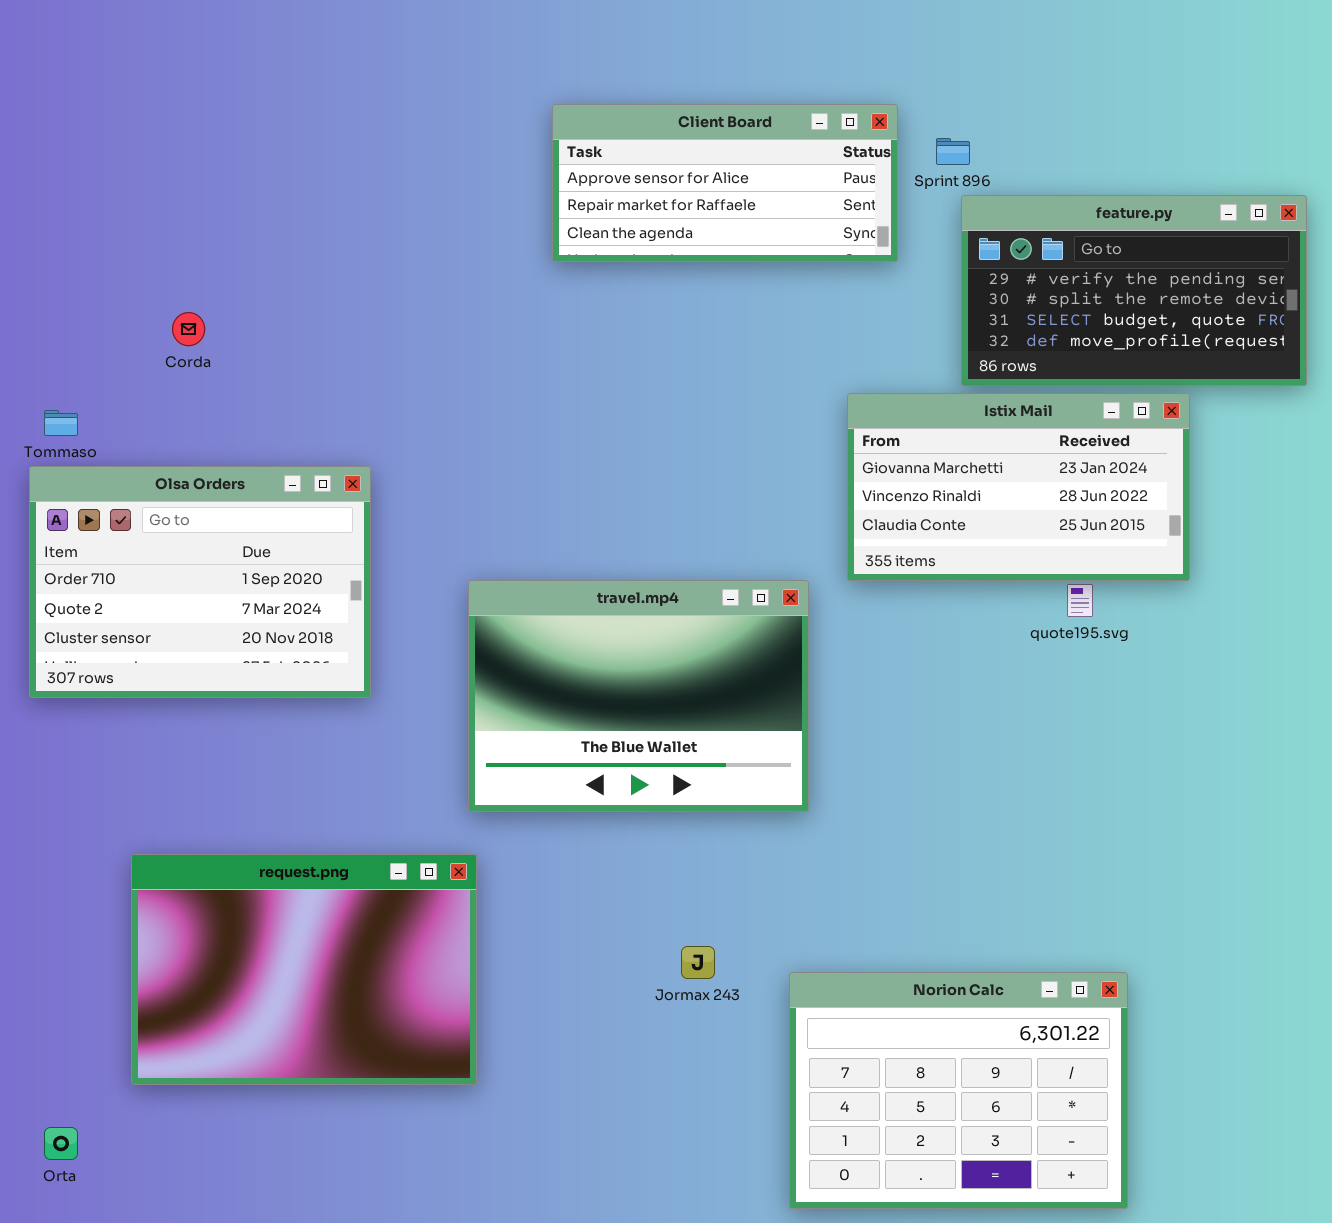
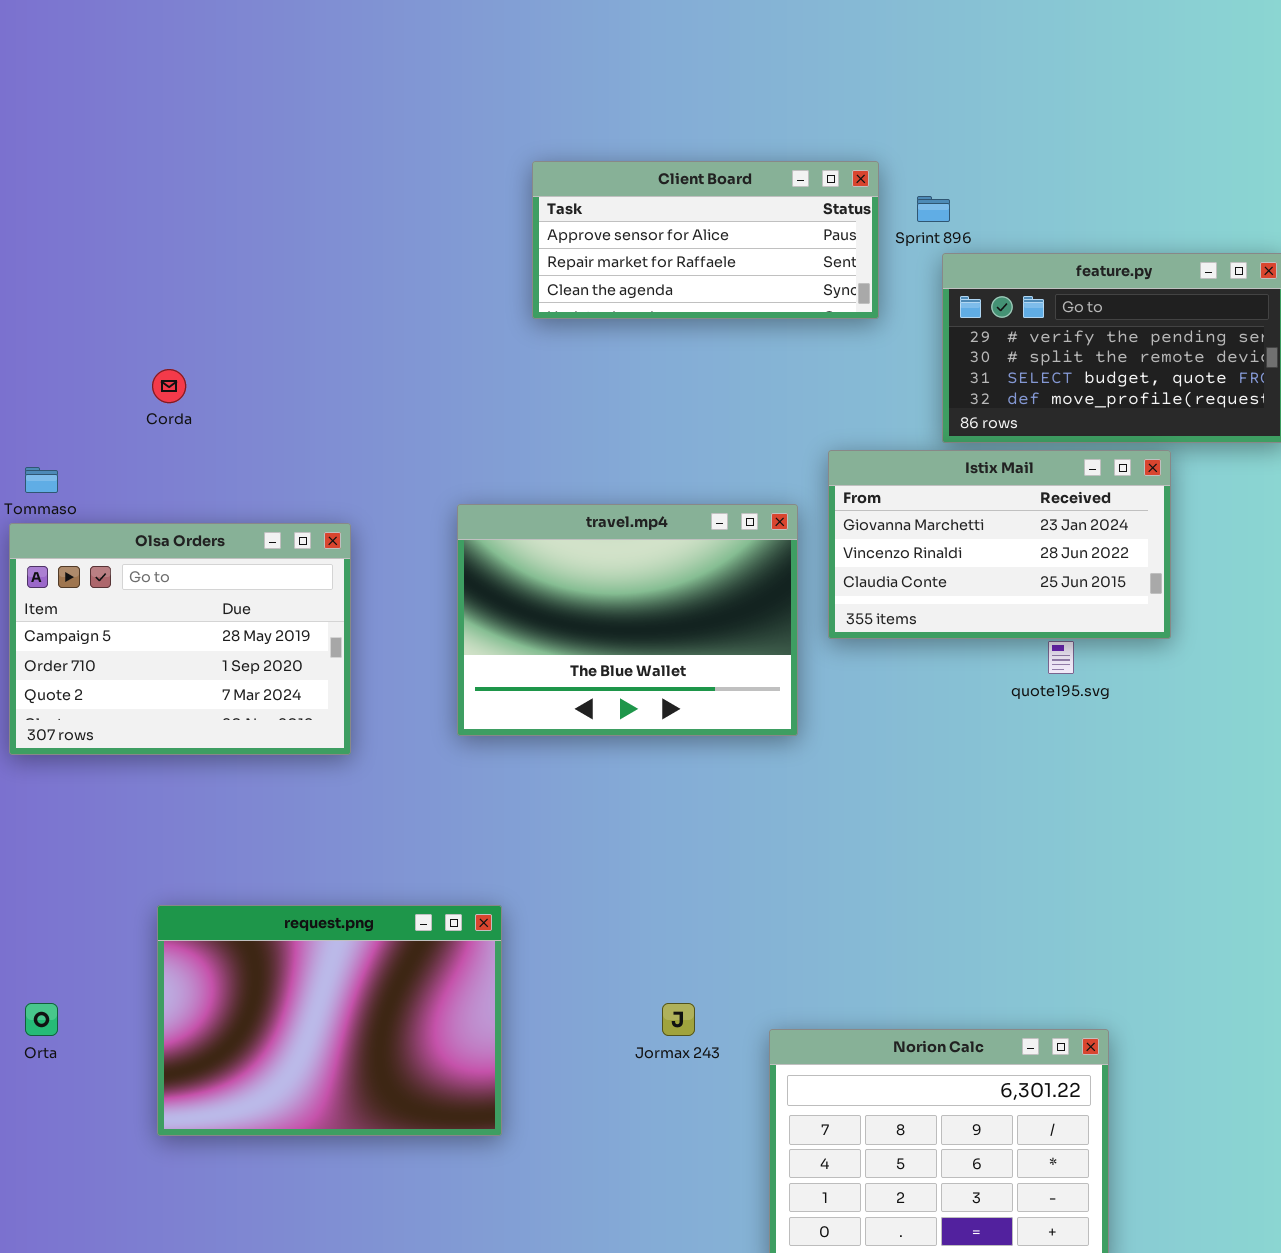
Olsa Orders: [29,466,371,698] -> [9,523,351,755], scrolled up 1 row
travel.mp4: [468,580,809,812] -> [457,504,798,736], moved
request.png: [131,854,477,1085] -> [157,905,502,1136], moved
Orta: [44,1127,78,1160] -> [25,1003,58,1036], moved

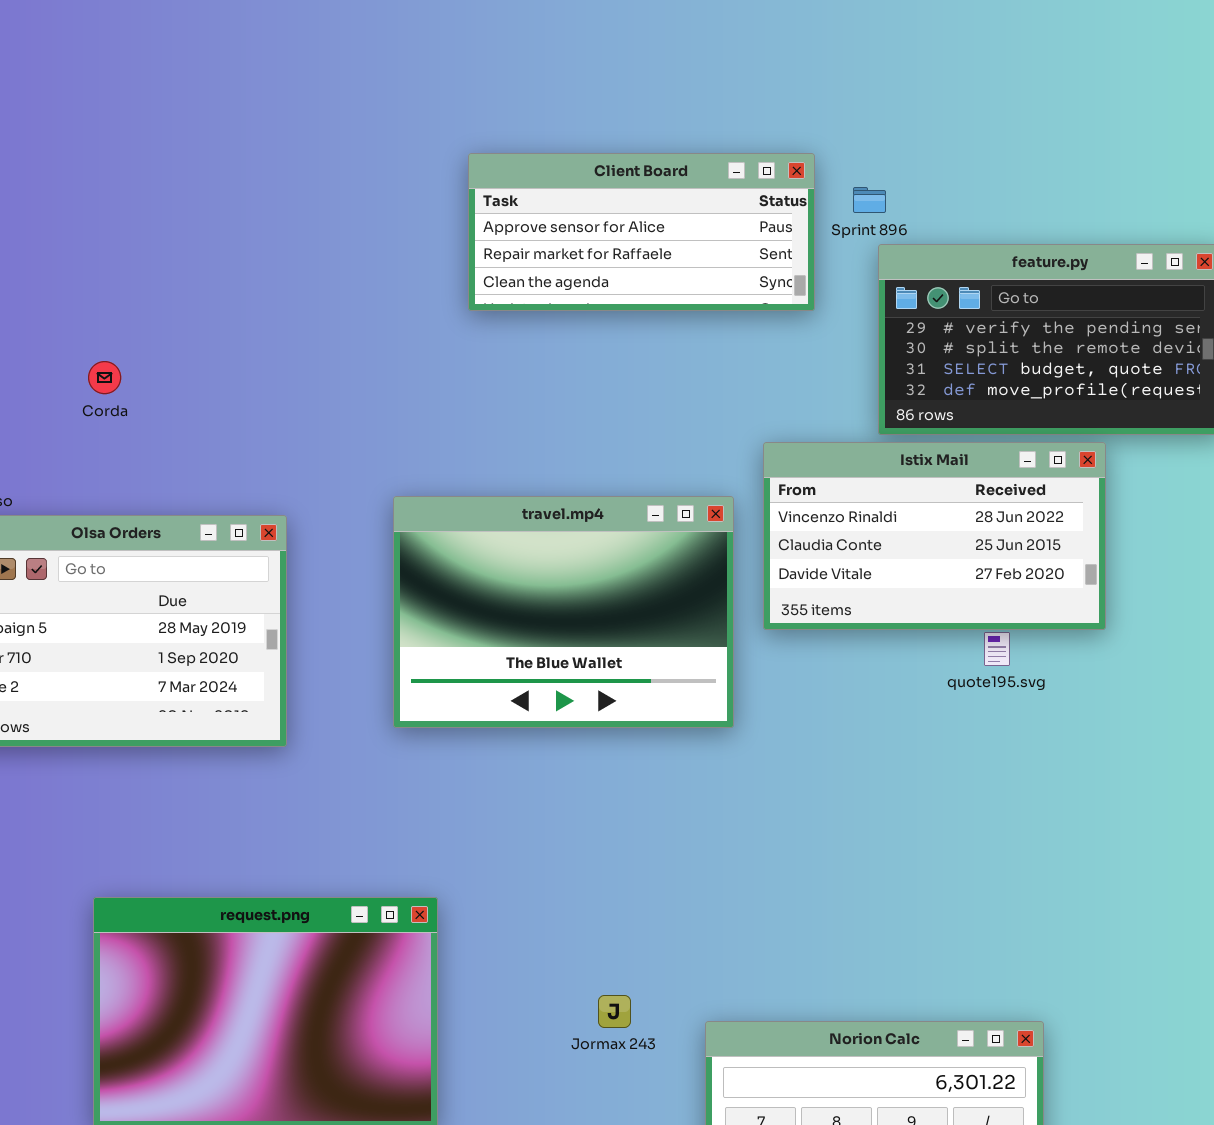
Istix Mail: [828,450,1171,639] -> [763,442,1106,630], scrolled down 1 row

